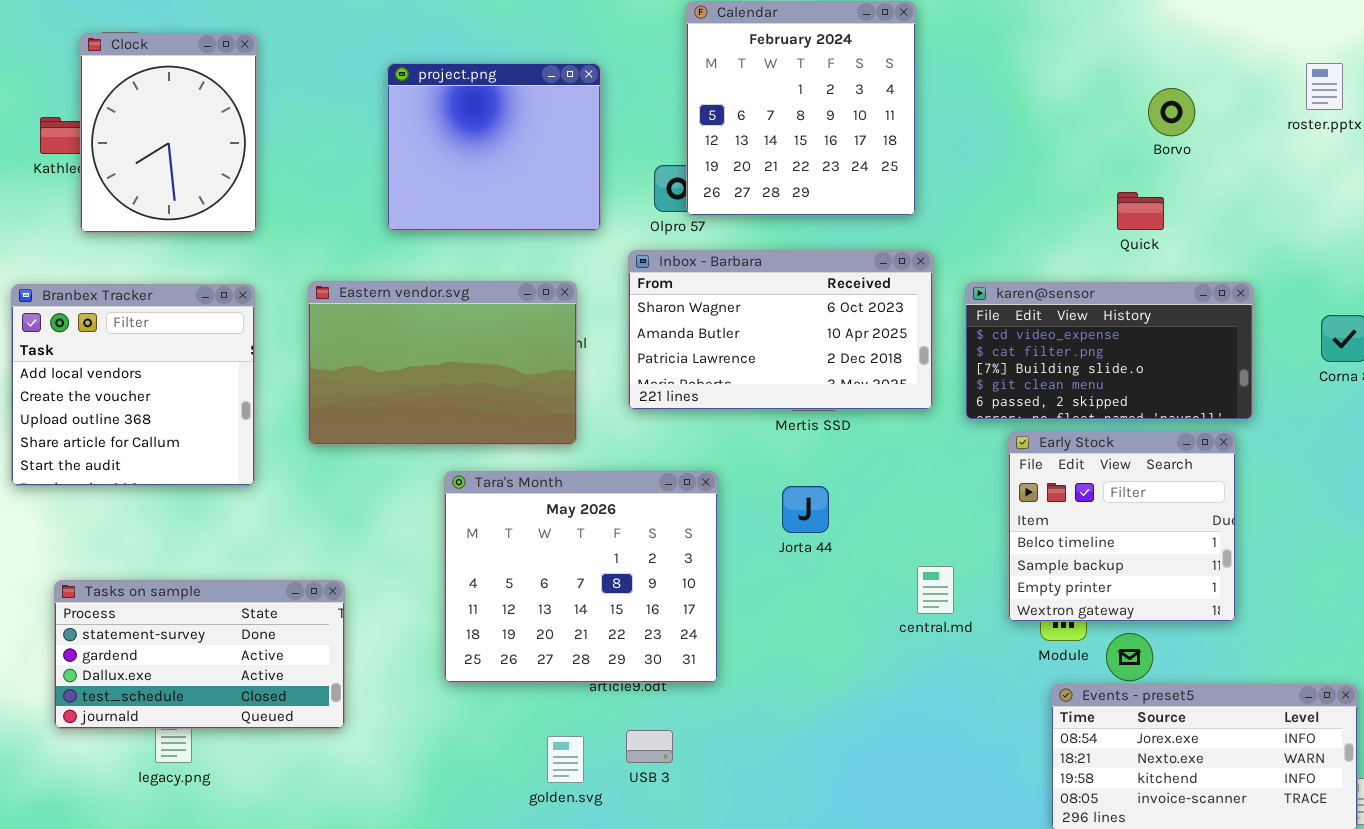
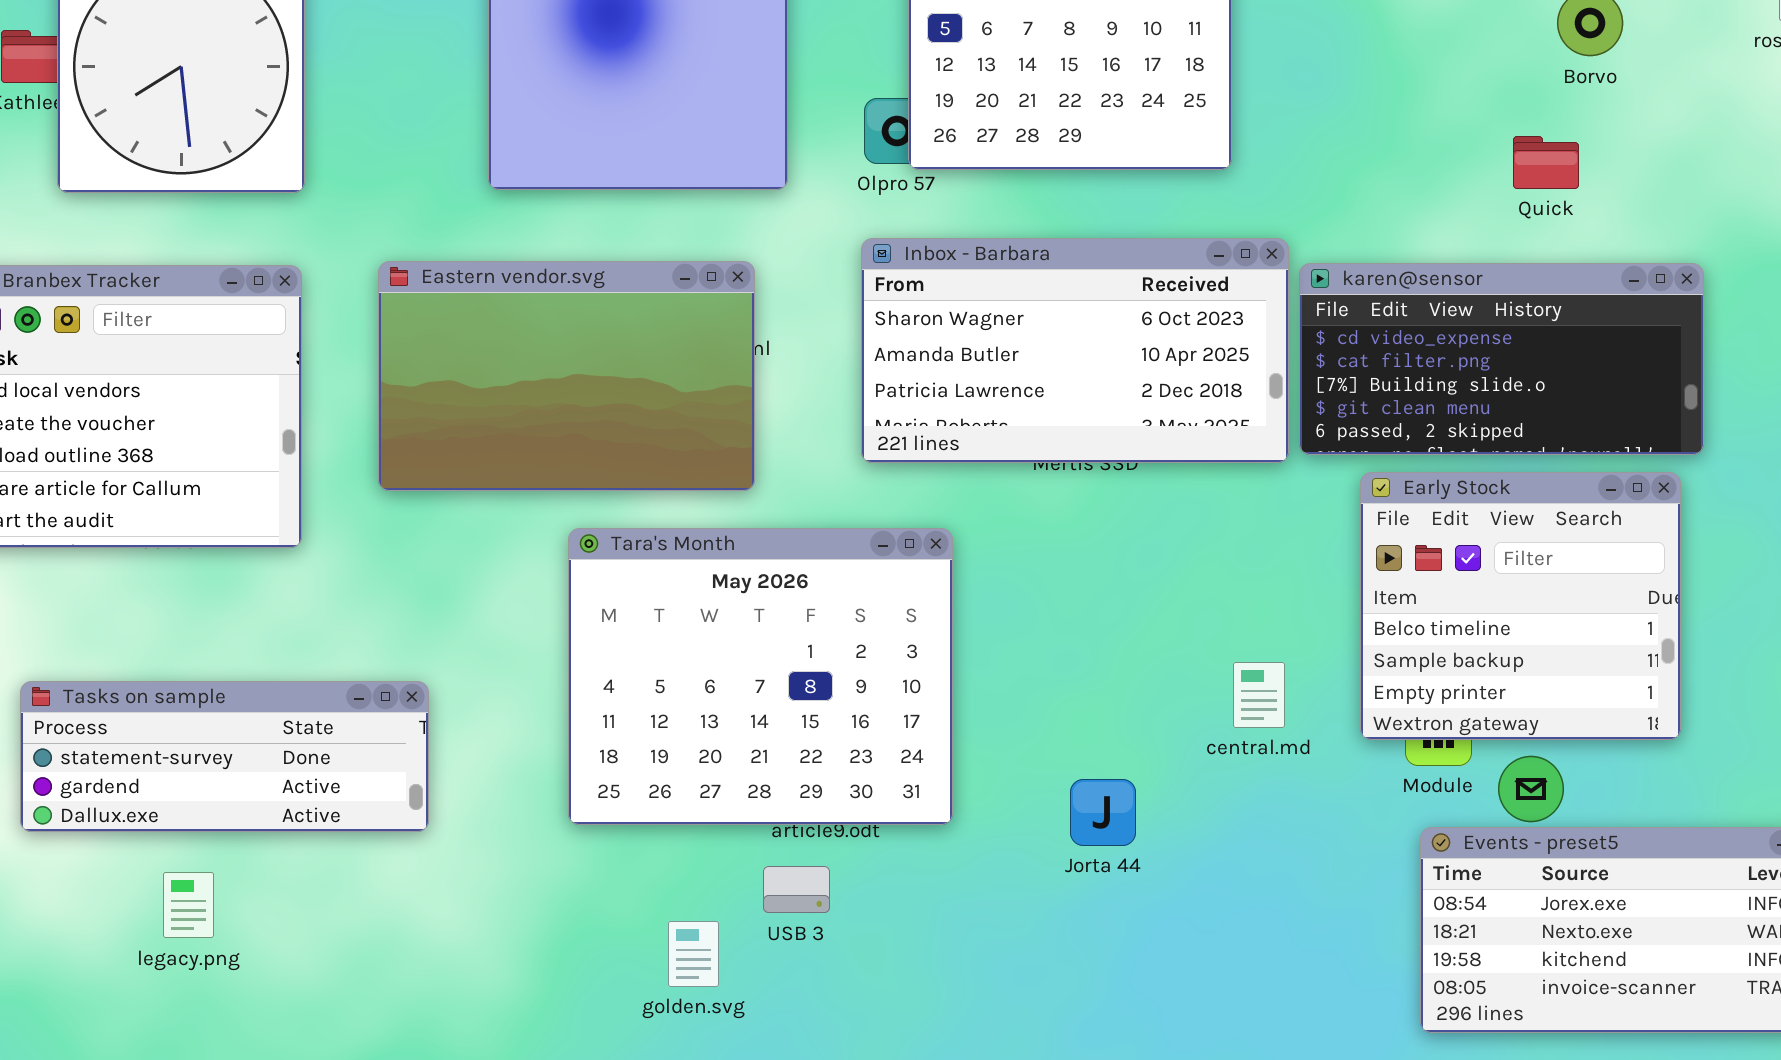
Inbox - Barbara: [628,250,933,410] -> [861,238,1289,463], moved
Jorta 44: [782,486,829,533] -> [1070,779,1136,846], moved
Tasks on sample: [54,580,345,729] -> [20,681,429,832], resized
USB 3: [626,730,673,763] -> [763,866,830,913], moved
golden.svg: [547,736,584,783] -> [668,921,719,987], moved

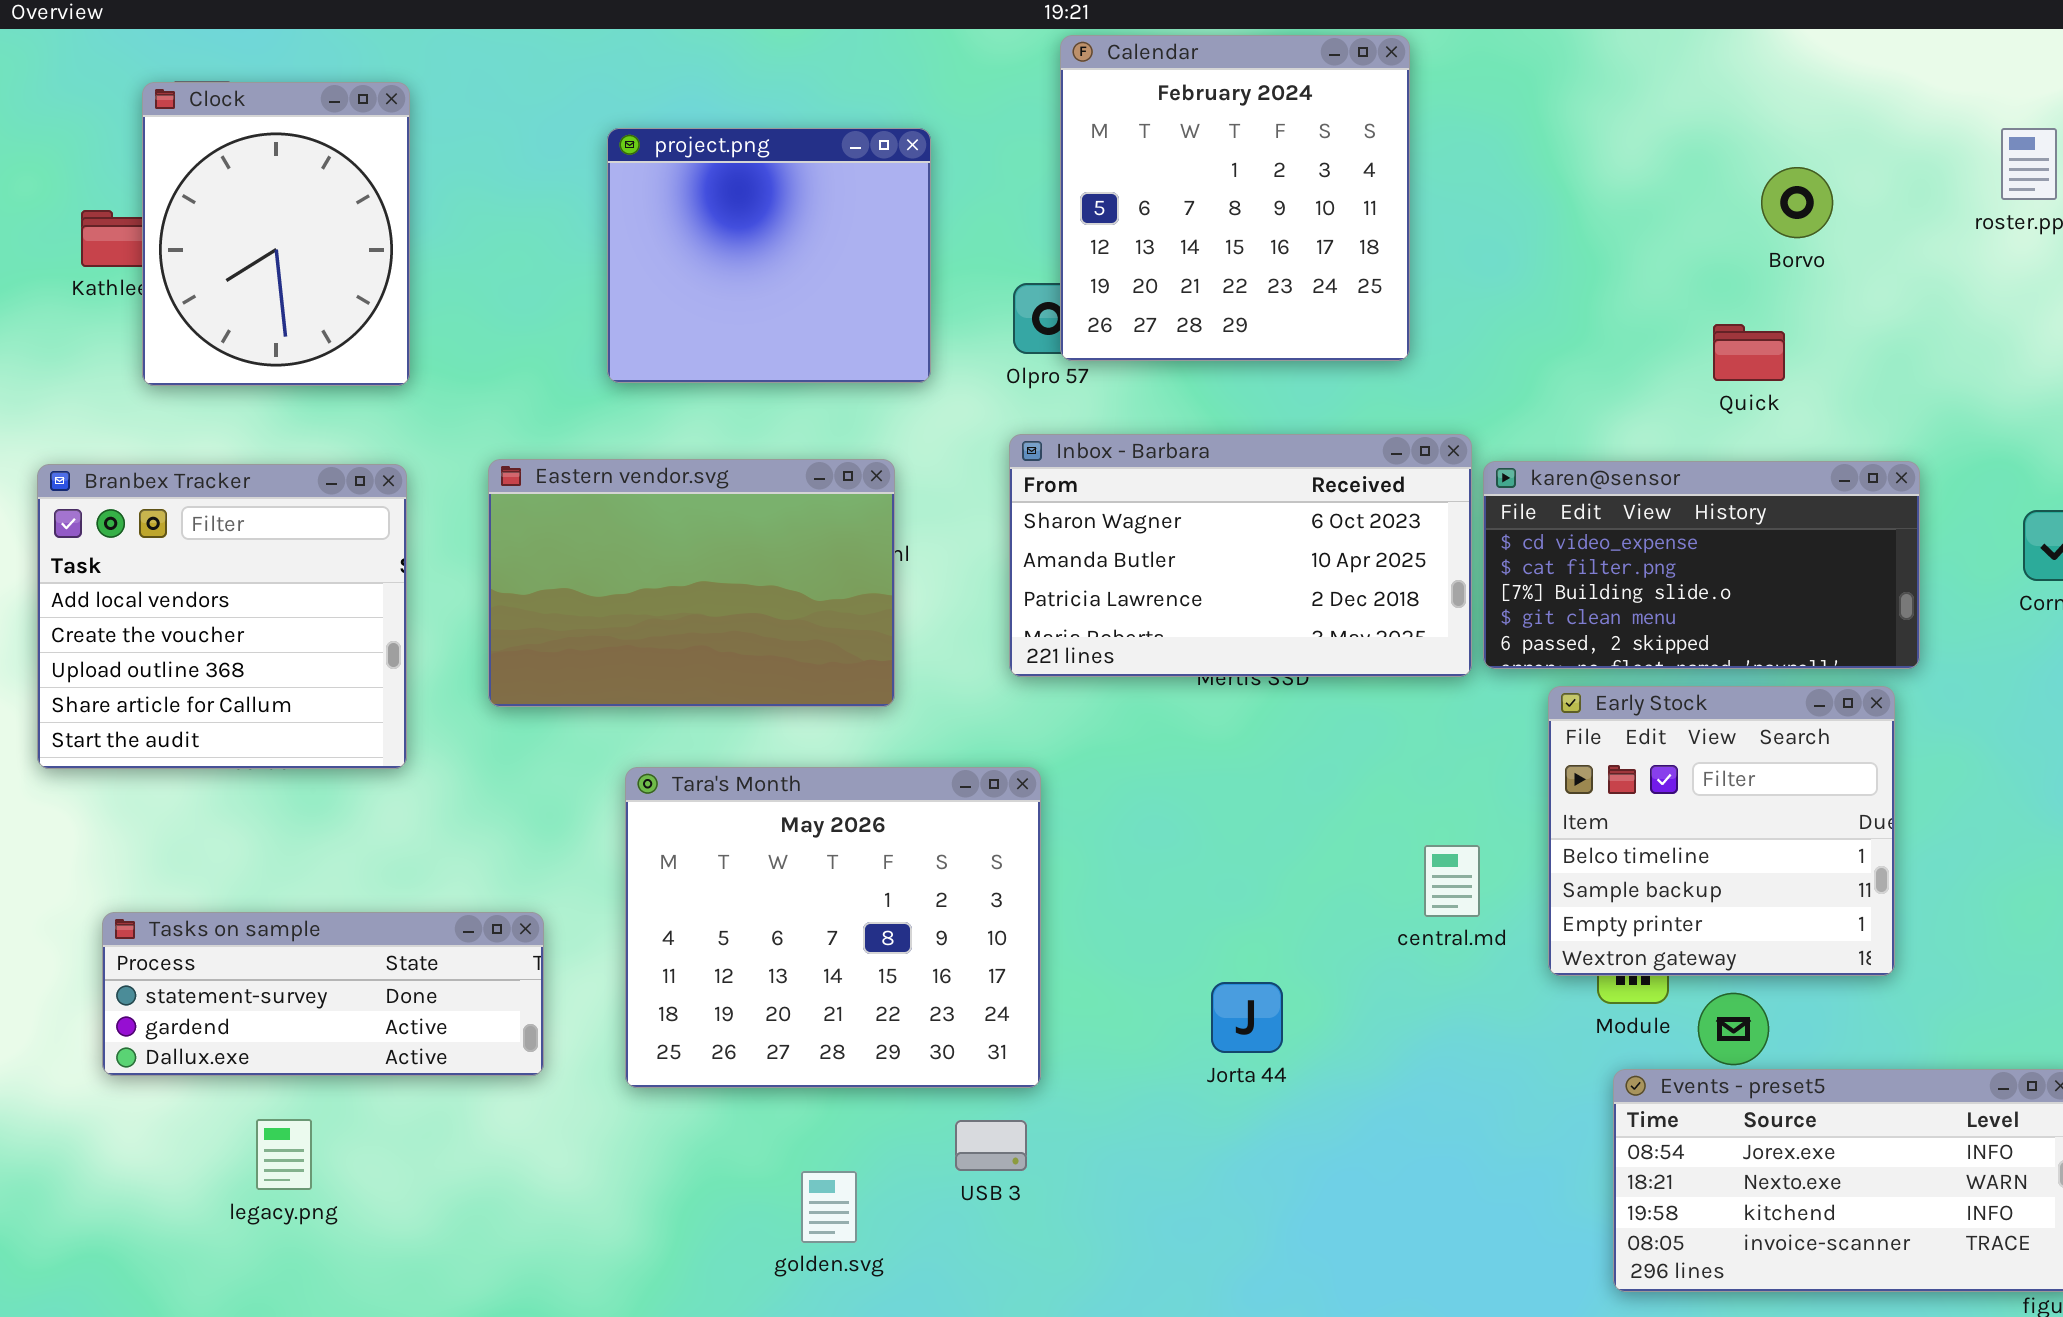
Tara's Month: [568,528,953,825] -> [625,767,1041,1088], moved
central.md: [1233,662,1285,728] -> [1424,845,1480,917], moved
Jorta 44: [1070,779,1136,846] -> [1211,982,1283,1053], moved
USB 3: [763,866,830,913] -> [955,1120,1027,1171], moved

